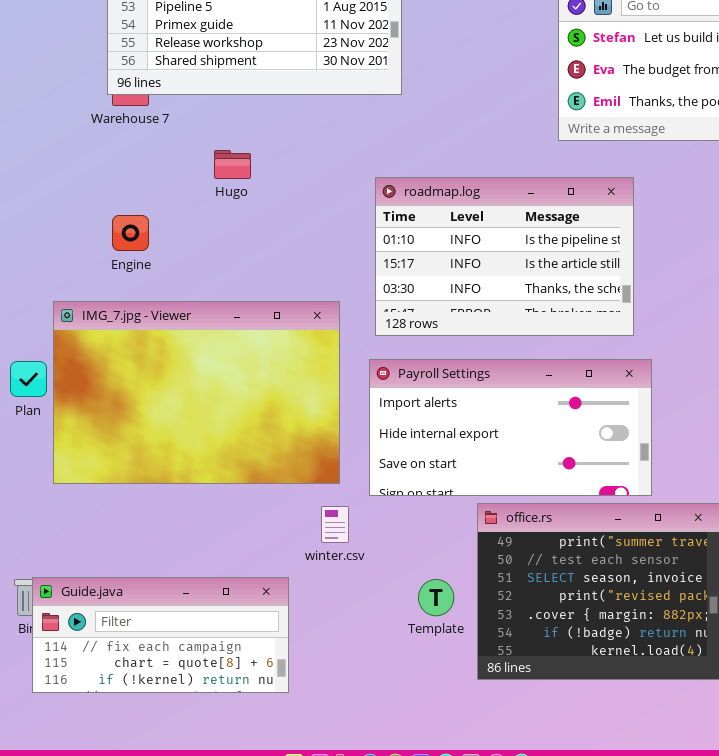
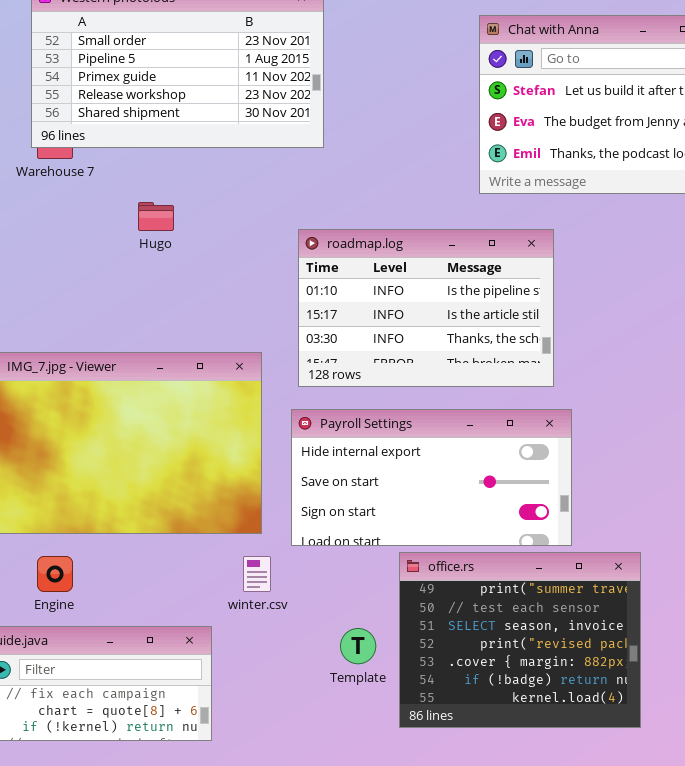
Engine: [112,215,149,251] -> [37,556,73,592], moved
Payroll Settings: [369,359,652,496] -> [291,409,572,546], scrolled down 1 row

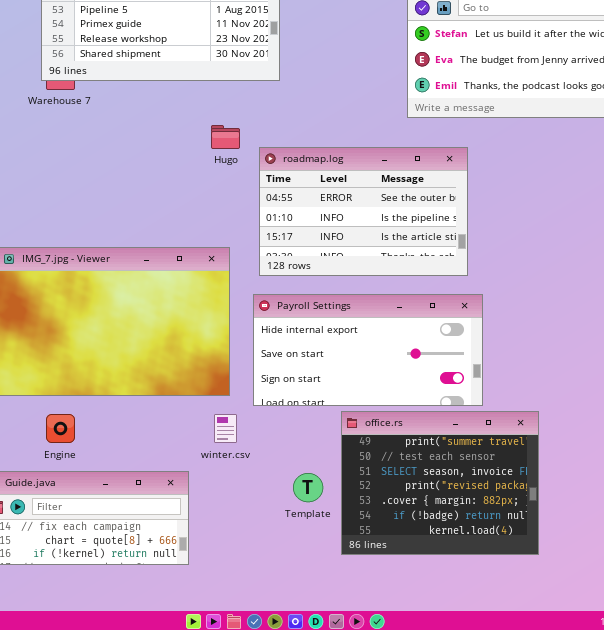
Hugo: [138,202,174,231] -> [211,125,240,149], moved
roadmap.log: [298,229,554,387] -> [259,147,468,276], scrolled up 1 row

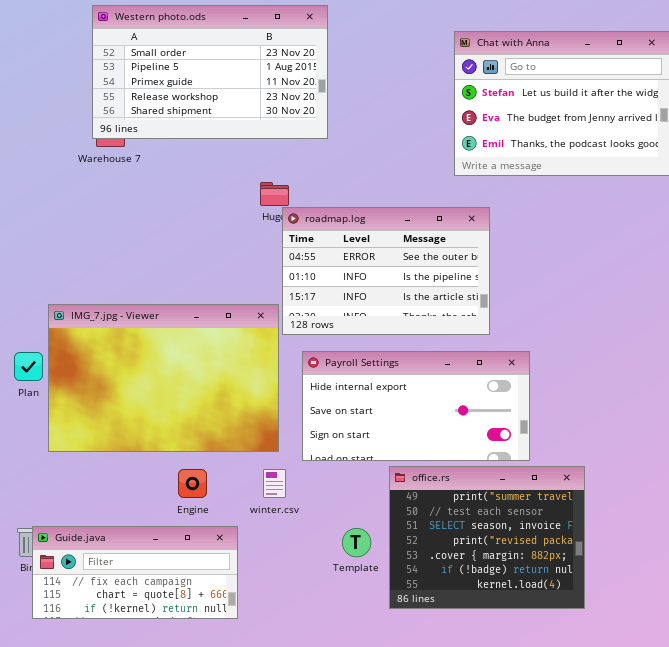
roadmap.log: [259,147,468,276] -> [282,207,490,335], moved
Engine: [46,414,75,443] -> [178,469,207,498], moved

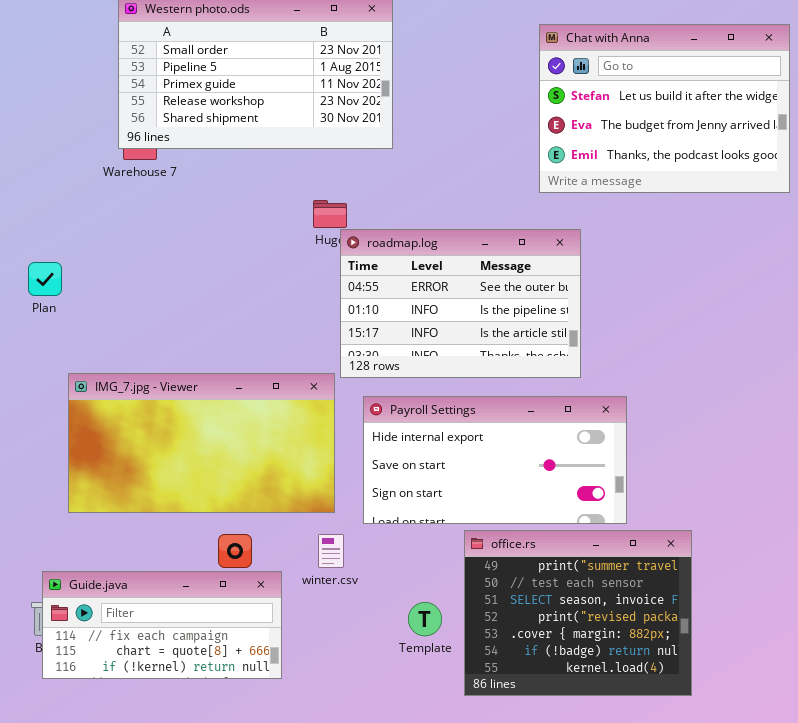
IMG_7.jpg - Viewer: [48,304,279,452] -> [68,373,335,513], resized
Plan: [14,352,43,381] -> [28,262,62,296], moved
Guide.java: [32,526,238,619] -> [42,571,282,679], moved

